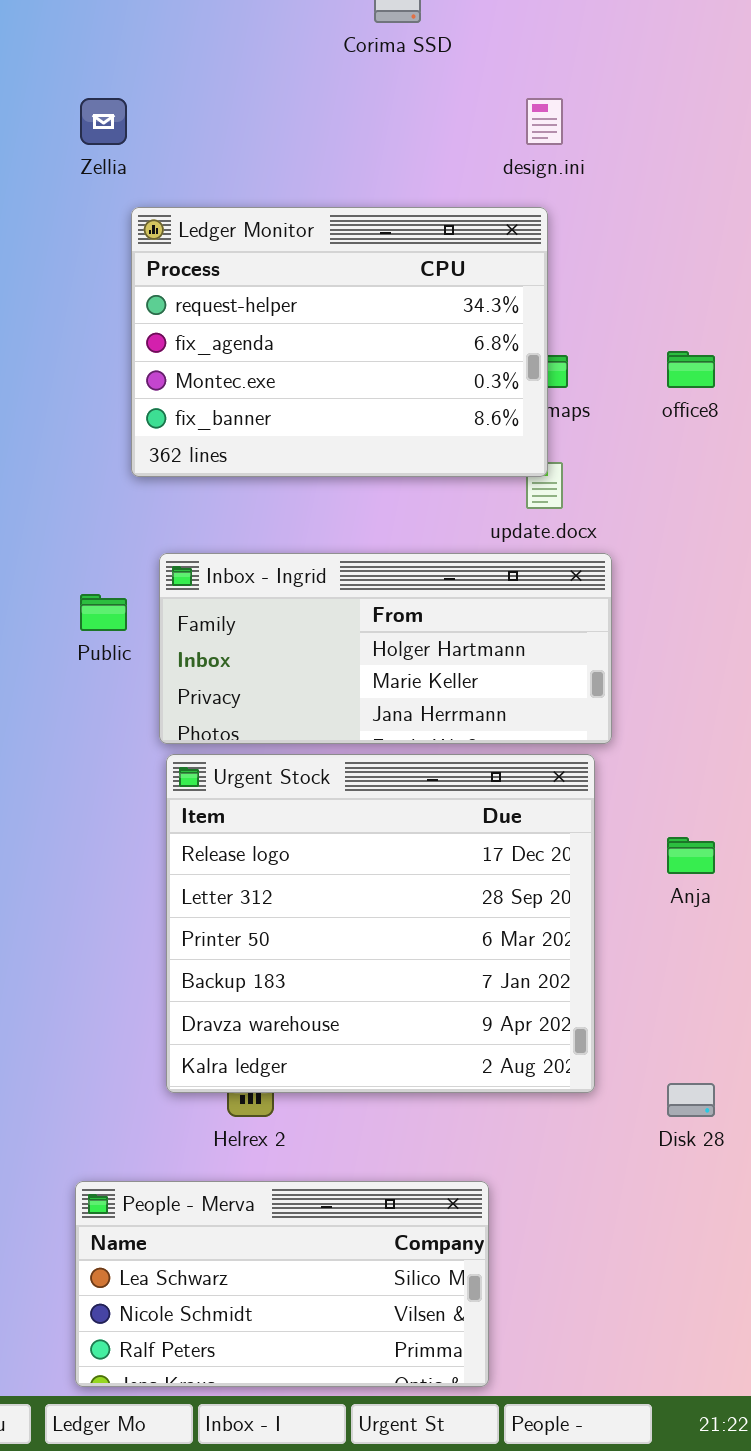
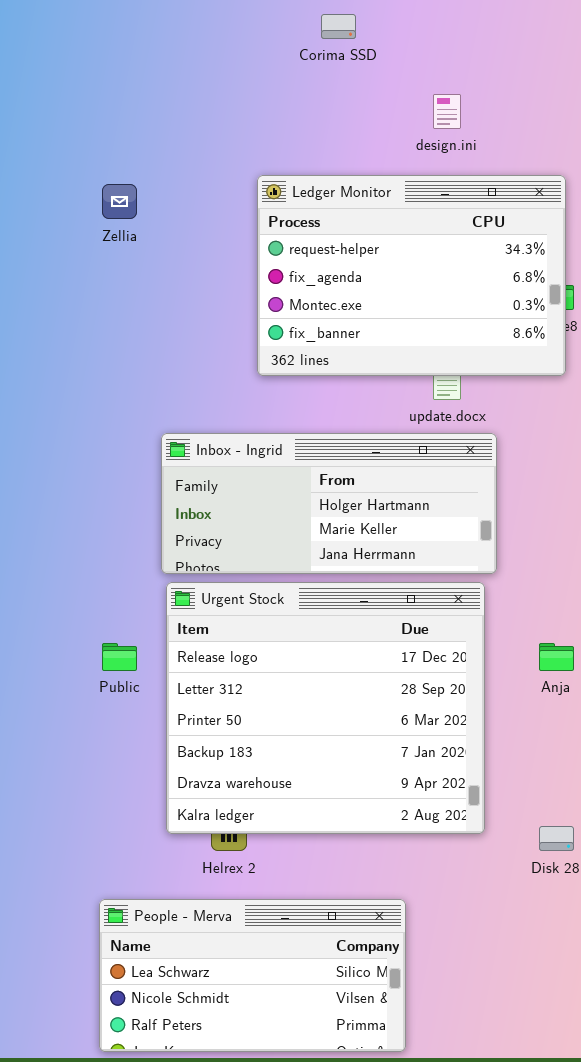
Zellia: [80,98,127,145] -> [102,184,137,219], moved
Ledger Monitor: [131,207,548,477] -> [257,175,566,376], moved
Public: [80,594,127,631] -> [102,643,137,671], moved

